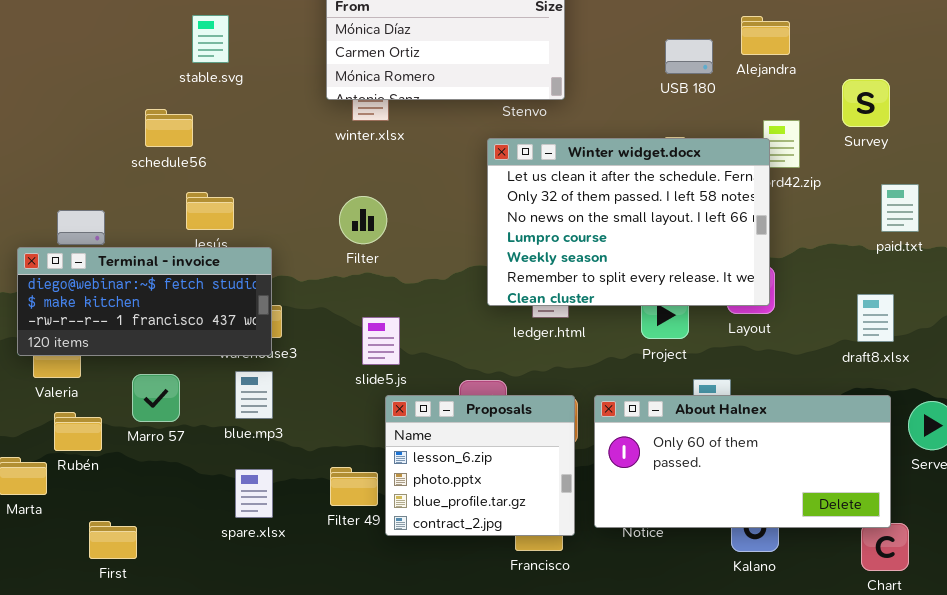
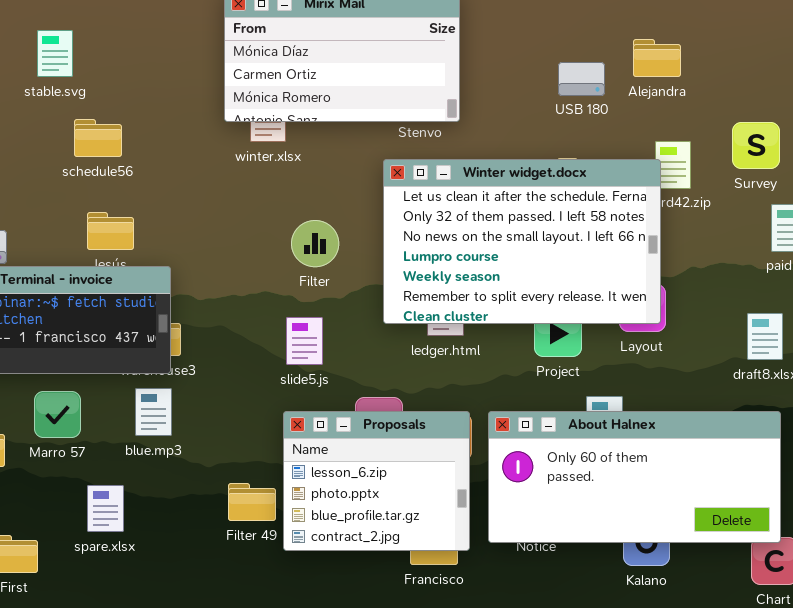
stable.svg: [192,15,229,63] -> [37,30,73,77], moved
Survey: [842,79,890,127] -> [732,122,780,169], moved
schedule56: [145,109,193,147] -> [74,119,122,157], moved
Filter: [339,196,387,244] -> [291,220,339,267], moved
slide5.js: [362,317,400,365] -> [286,317,323,365], moved
spare.xlsx: [235,469,273,518] -> [87,485,124,532], moved

